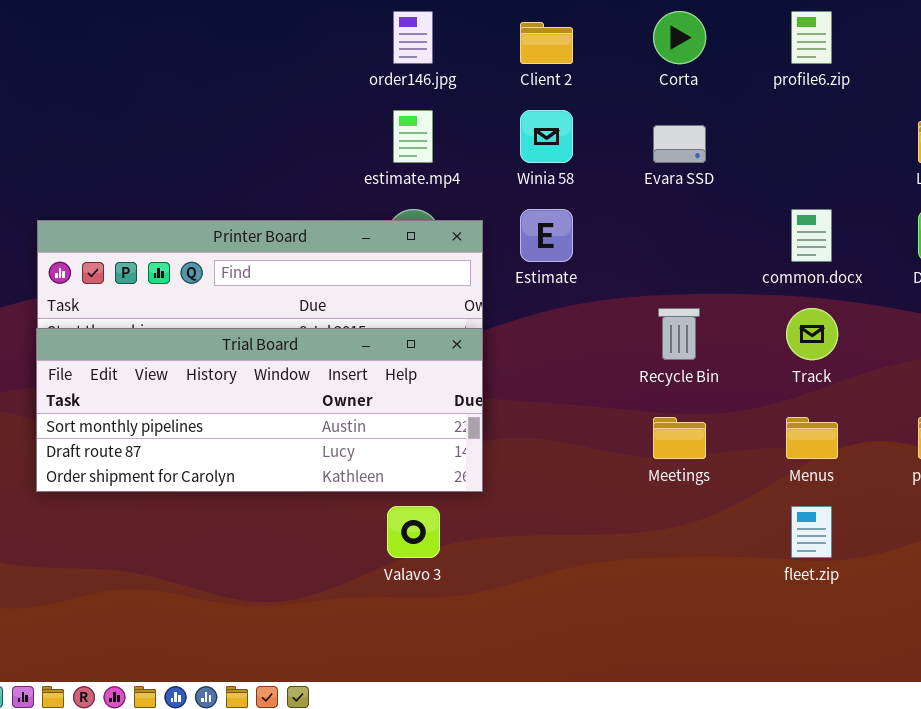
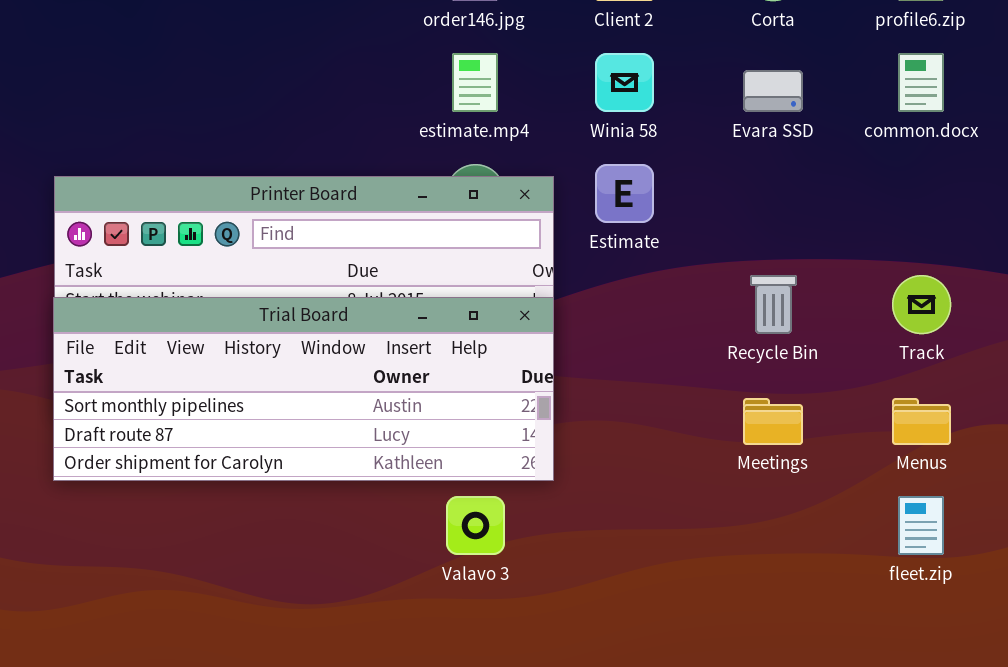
common.docx: [791,209,832,262] -> [898,53,944,112], moved

